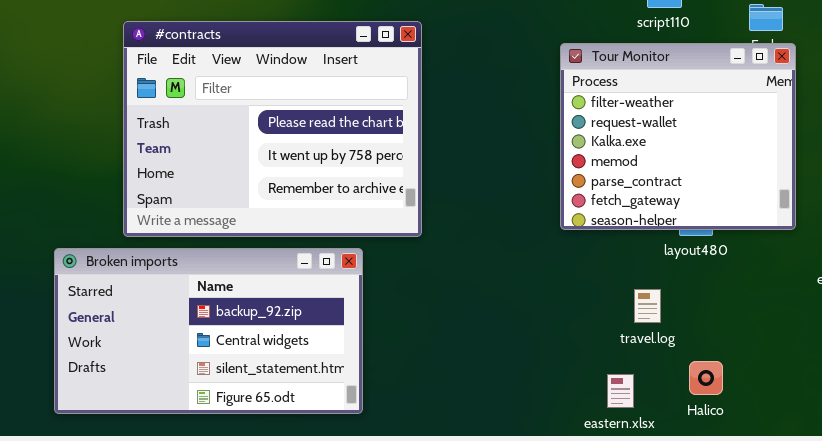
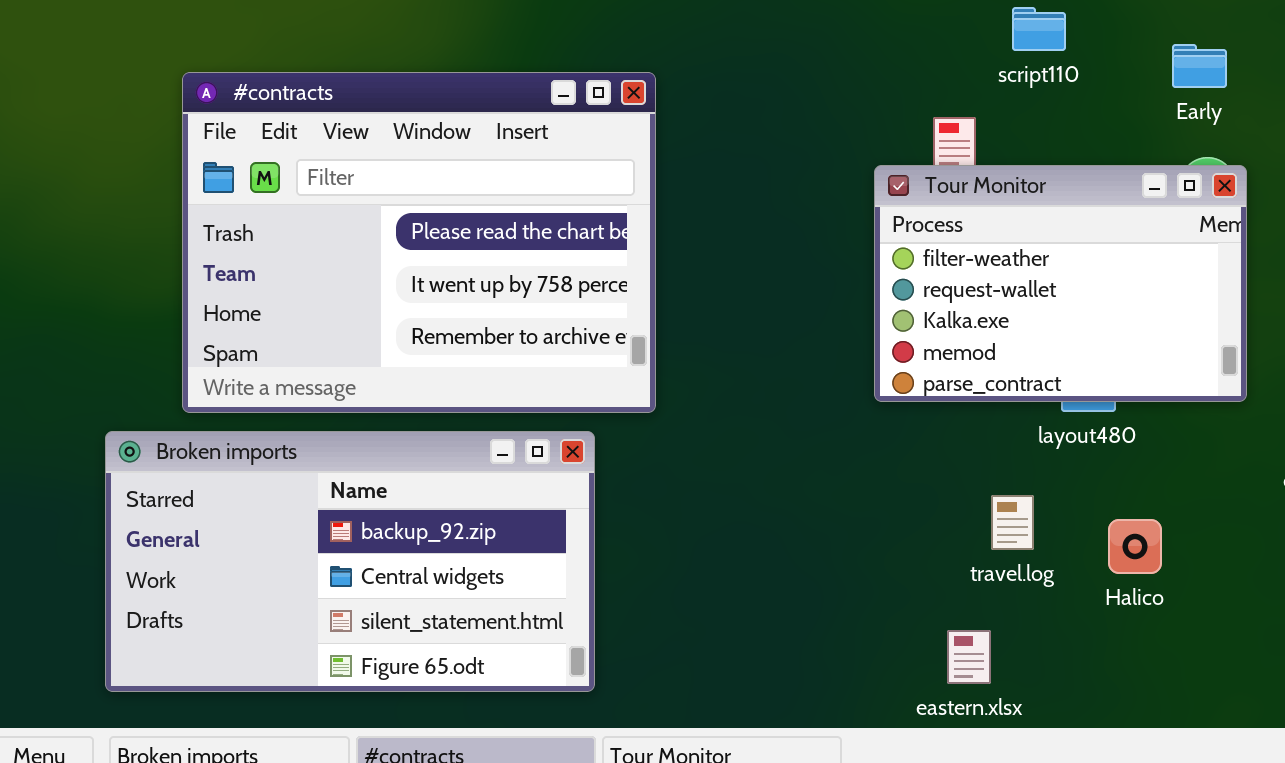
Tour Monitor: [560,43,796,230] -> [874,165,1247,402], resized
Broken imports: [54,248,363,414] -> [105,431,595,692], moved
Halico: [689,361,723,395] -> [1108,519,1162,574], moved

